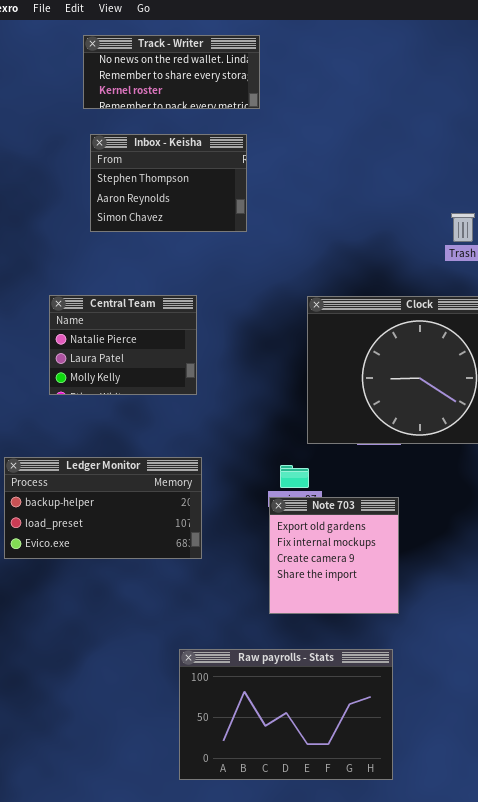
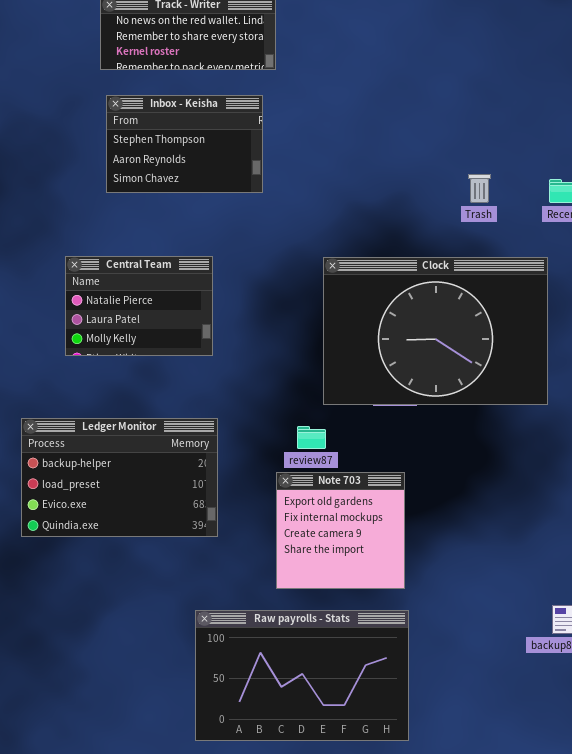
Ledger Monitor: [4,457,202,559] -> [21,418,218,537], resized
Note 703: [269,497,399,614] -> [276,472,405,589], moved

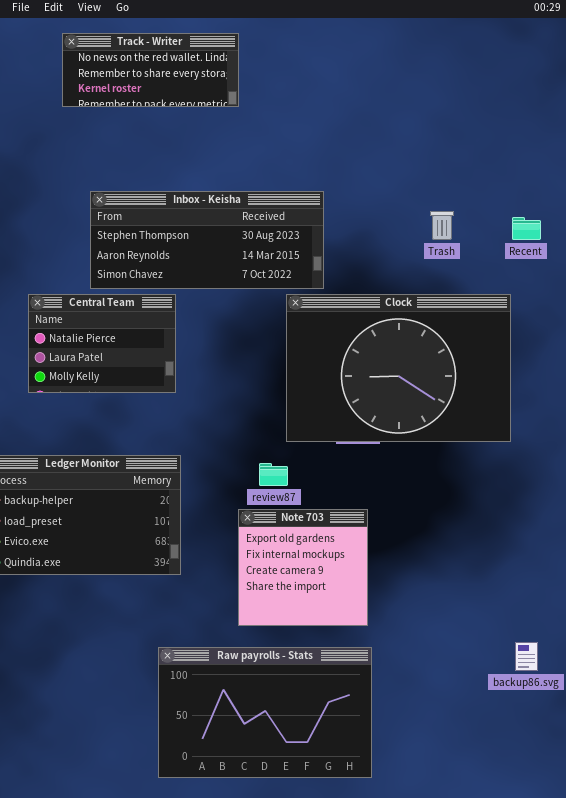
Inbox - Keisha: [106,95,263,193] -> [90,191,324,289], moved, resized

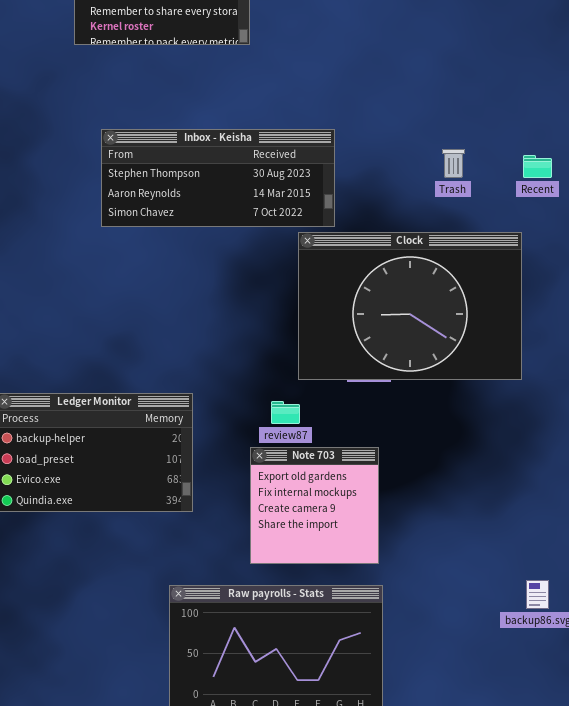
Central Team: [28,294,176,393] -> none, closed

